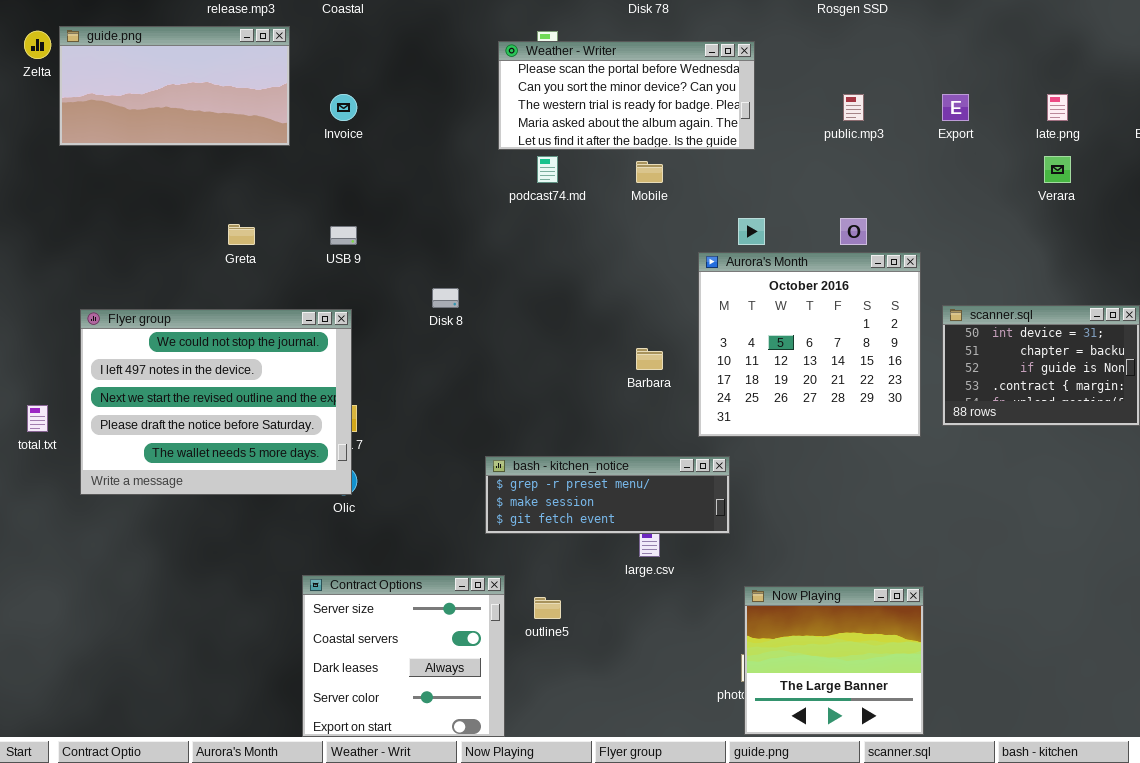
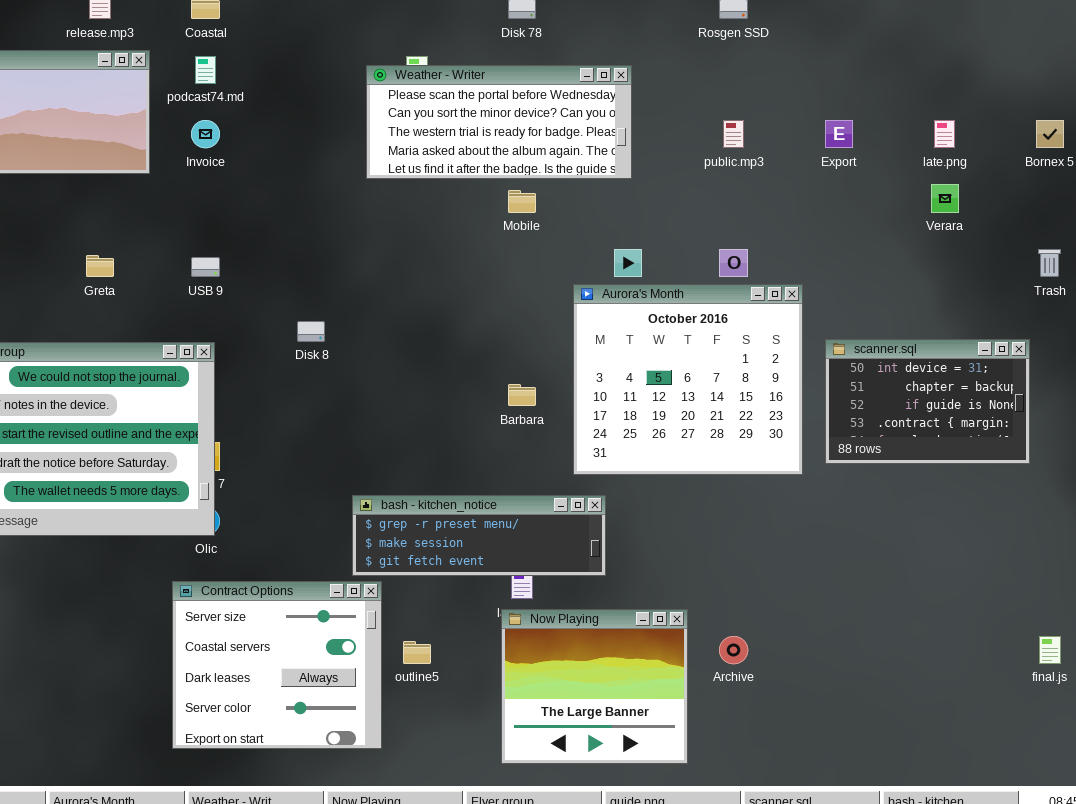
podcast74.md: [537,156,558,183] -> [195,56,216,84], moved
Contract Options: [302,575,505,737] -> [172,581,382,749], moved
Now Playing: [744,586,924,735] -> [501,609,688,764], moved

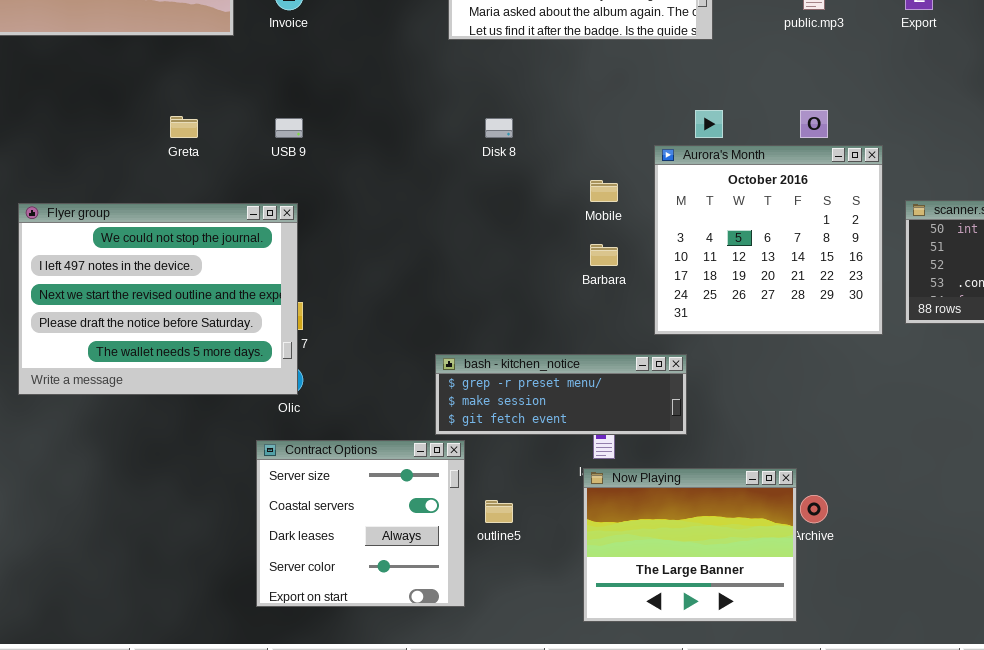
Mobile: [508,190,536,213] -> [590,180,618,202], moved
Disk 8: [297,321,325,342] -> [485,118,513,138], moved
Now Playing: [501,609,688,764] -> [583,468,797,622], resized

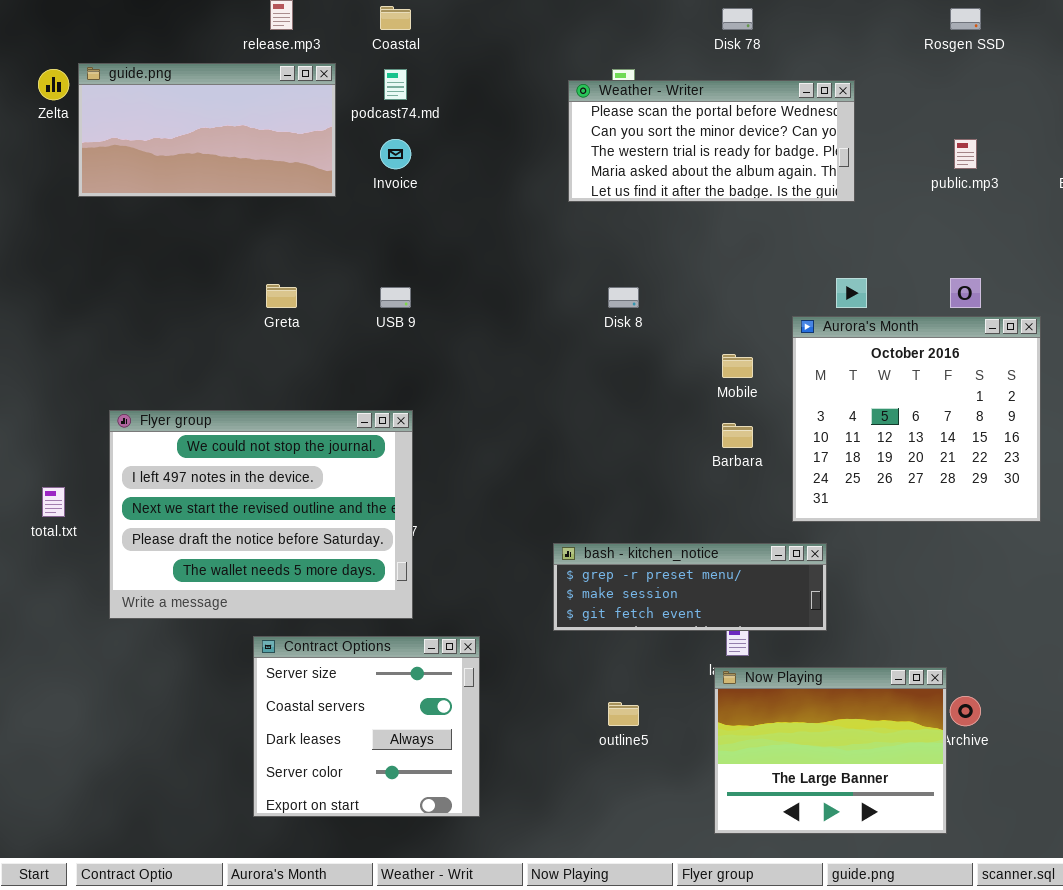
Flyer group: [18,203,298,395] -> [109,410,413,619], moved
Contract Options: [256,440,465,607] -> [253,636,480,817], moved

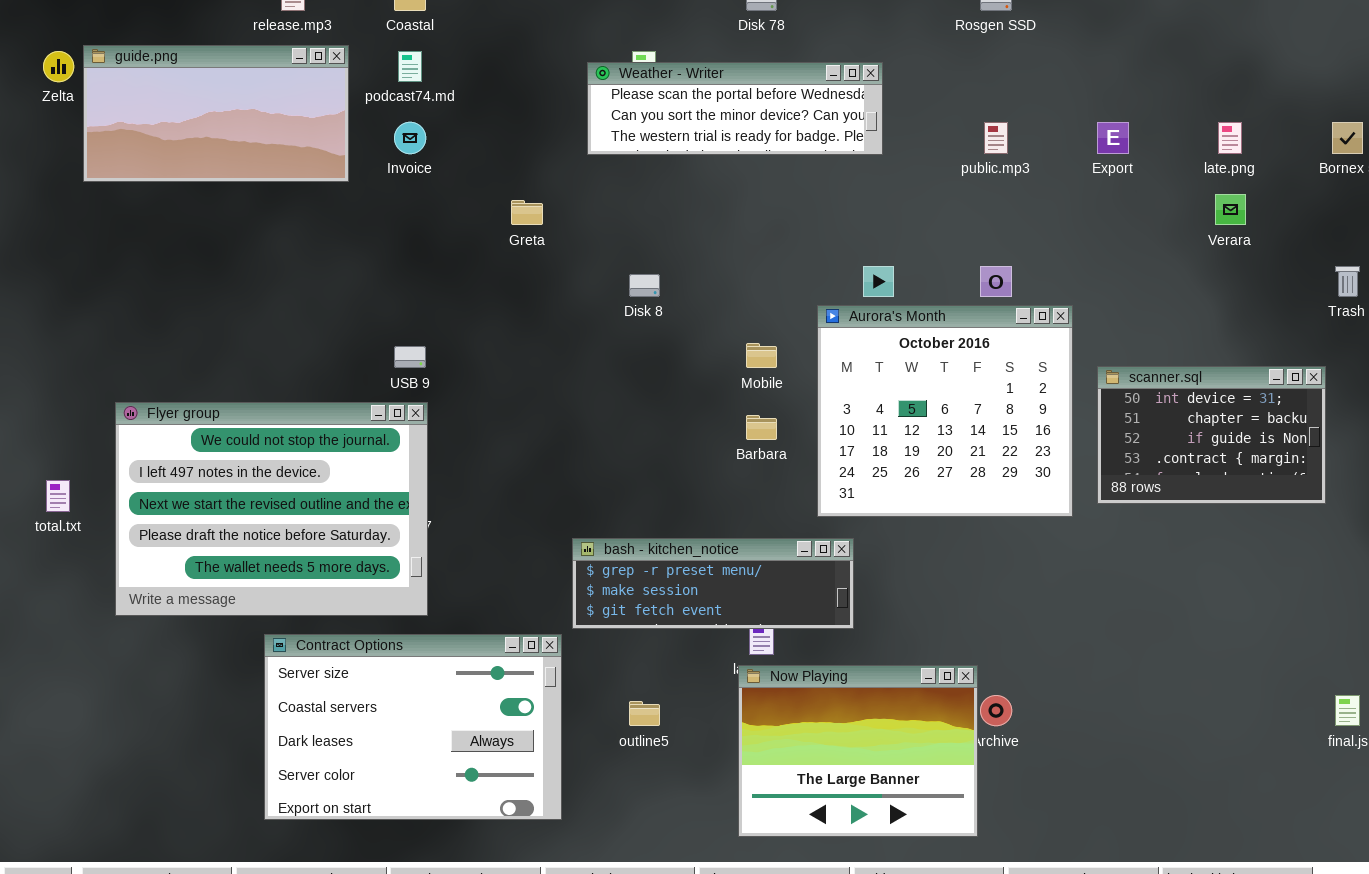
Weather - Writer: [568,80,855,202] -> [587,62,883,155], resized
Greta: [266,284,297,308] -> [511,200,543,225], moved
USB 9: [380,287,411,308] -> [394,346,426,368], moved
Contract Options: [253,636,480,817] -> [264,634,562,820], resized

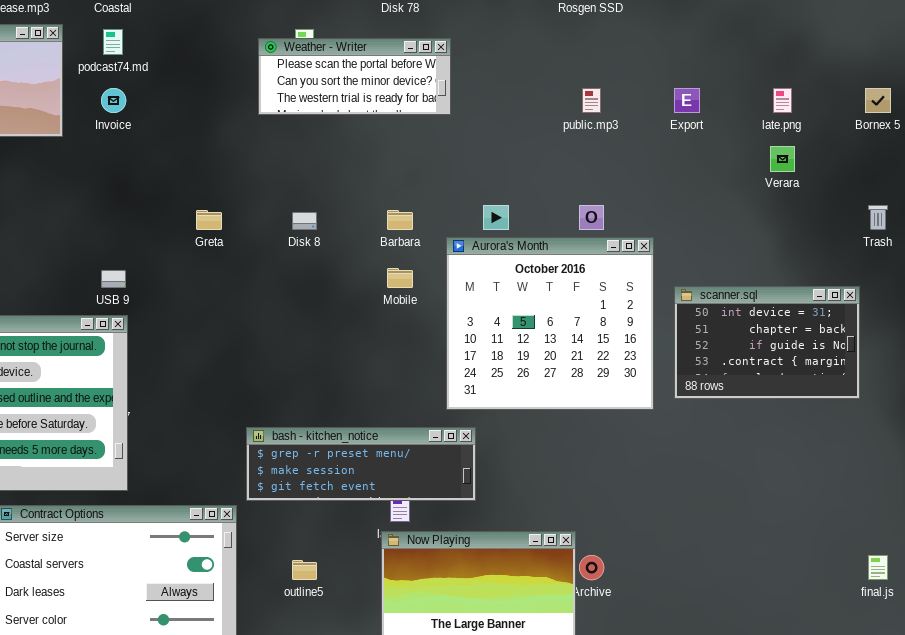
Weather - Writer: [587,62,883,155] -> [258,38,451,115], resized
Greta: [511,200,543,225] -> [196,210,222,230], moved
Barbara: [746,415,777,440] -> [387,210,413,230], moved

